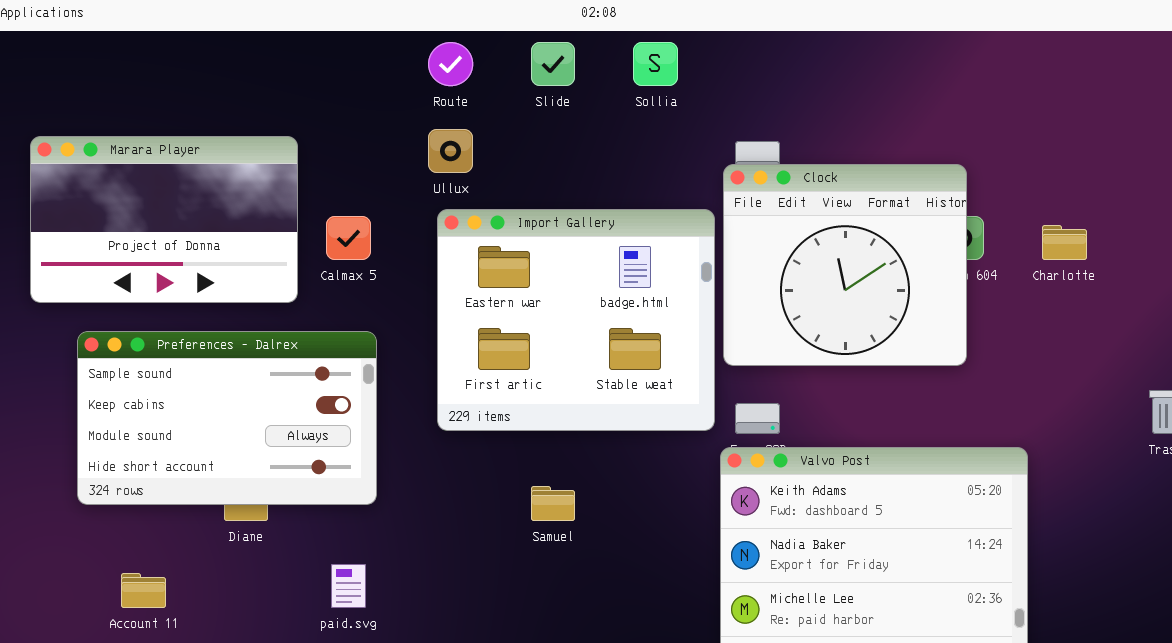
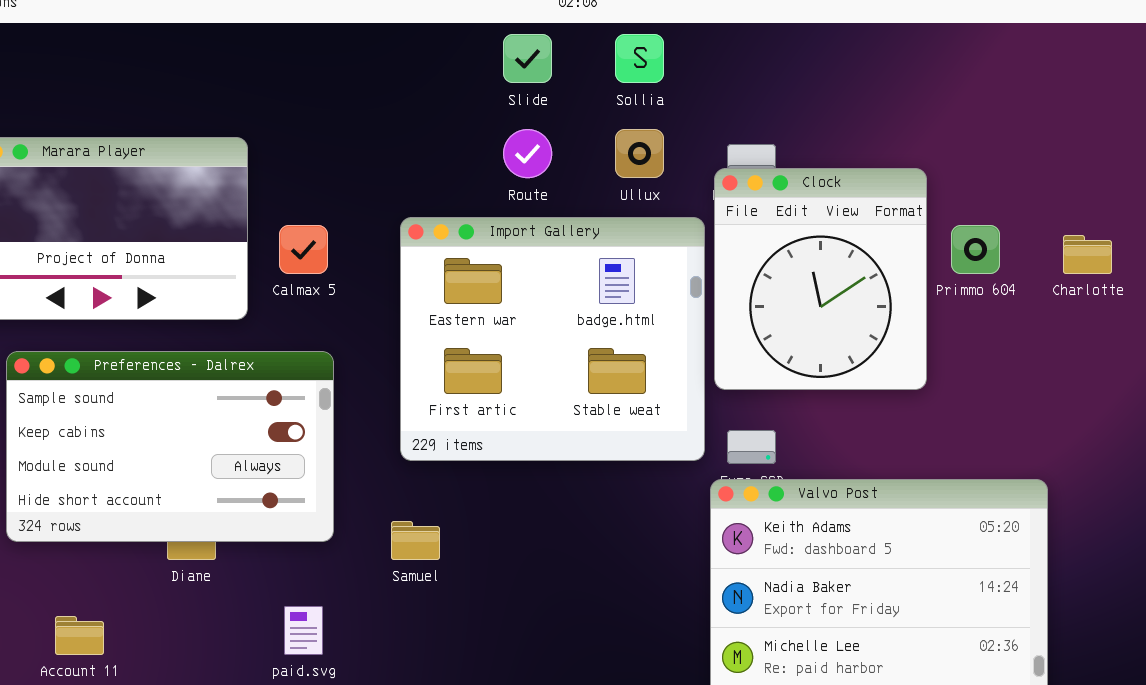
Route: [428,42,473,86] -> [503,129,552,178], moved
Ullux: [428,129,473,173] -> [615,129,664,178], moved
Clock: [723,164,967,366] -> [714,168,927,390], resized
Samuel: [531,486,575,521] -> [391,521,440,560], moved

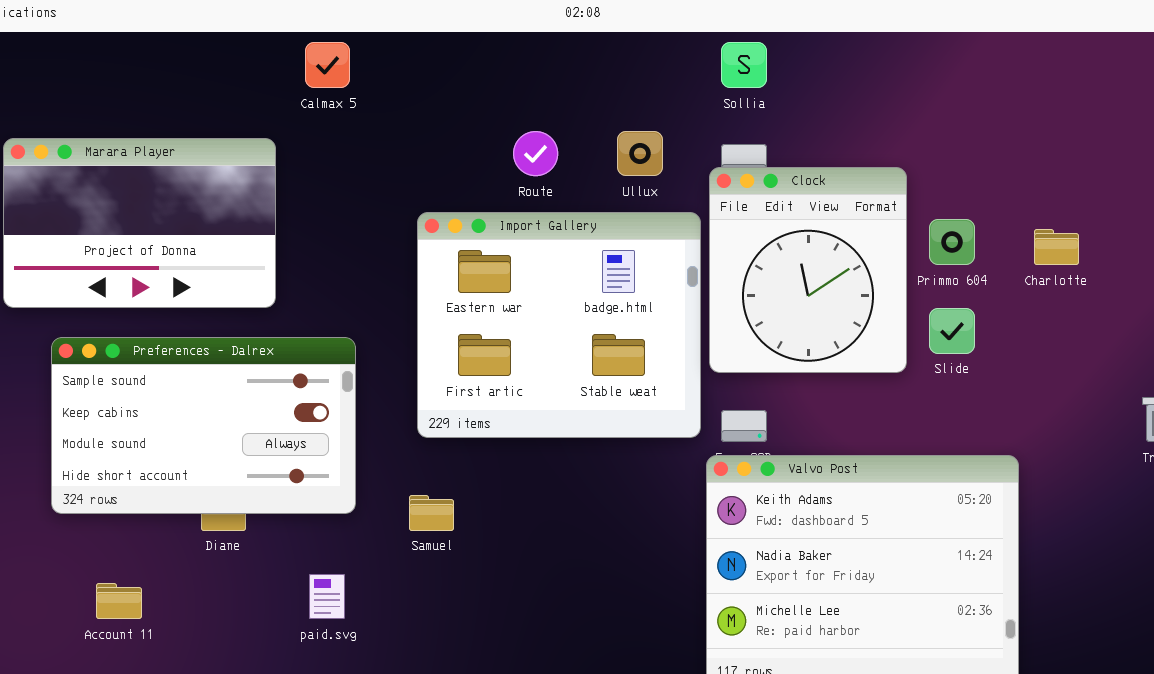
Slide: [503,34,552,83] -> [929,308,975,354], moved
Sollia: [615,34,664,83] -> [721,42,767,88], moved
Calmax 5: [279,225,328,274] -> [305,42,350,88], moved

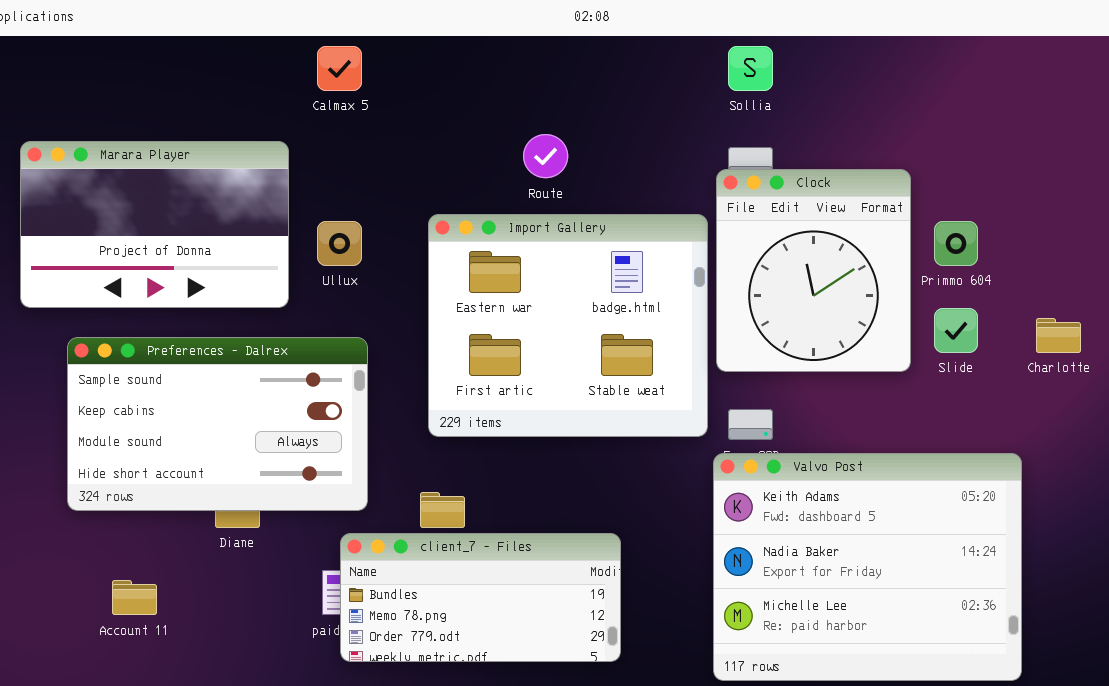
Ullux: [617,131,663,176] -> [317,221,362,266], moved
Charlotte: [1034,229,1079,265] -> [1036,318,1081,353], moved
client_7 - Files: none -> [340,533,621,662], opened

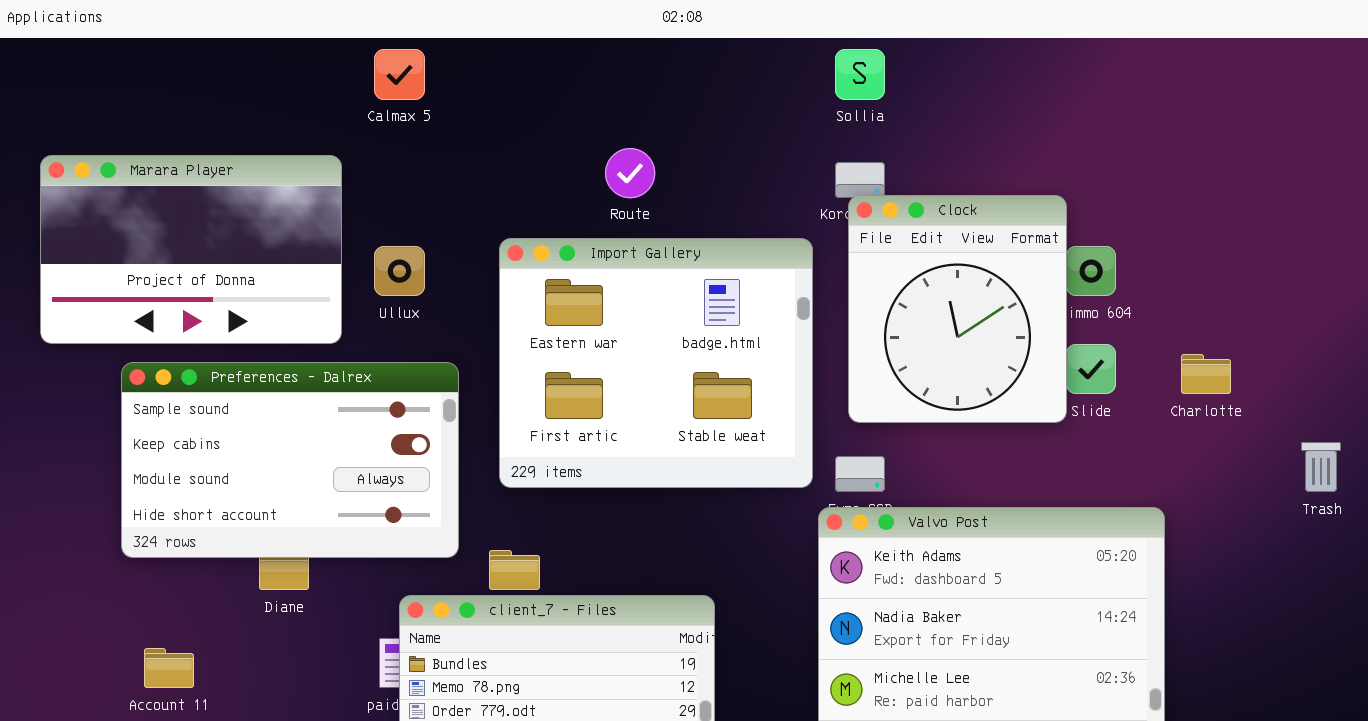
Clock: [716,169,911,372] -> [848,195,1067,423], moved
Preferences - Dalrex: [67,337,368,511] -> [121,362,459,558], moved

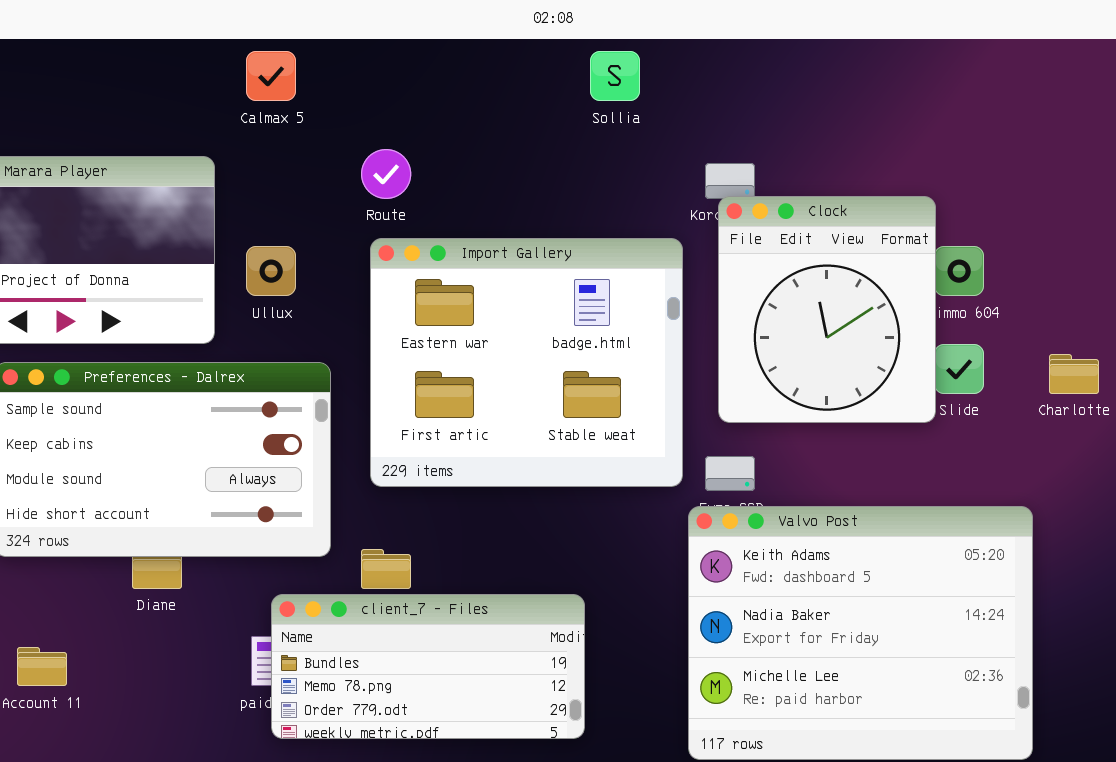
Sollia: [835,49,885,100] -> [590,51,640,101], moved
Route: [605,148,655,198] -> [361,149,411,199], moved

